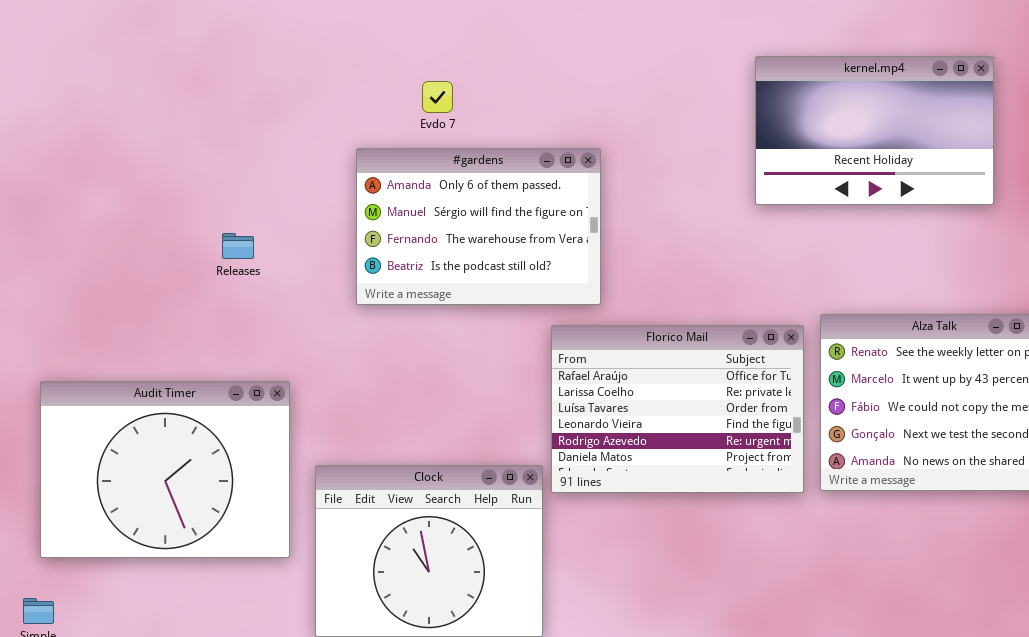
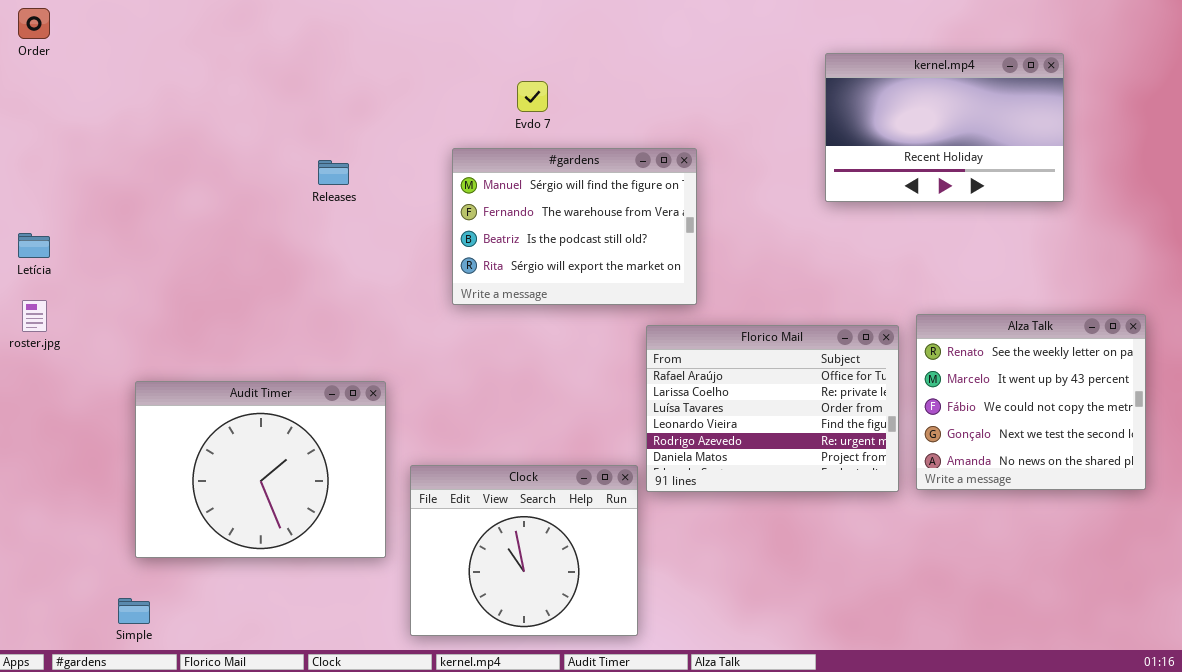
kernel.mp4: [755,56,994,205] -> [825,53,1064,202], moved
#gardens: [356,148,601,305] -> [452,148,697,305], scrolled down 1 row
Releases: [222,233,254,259] -> [318,160,349,185], moved

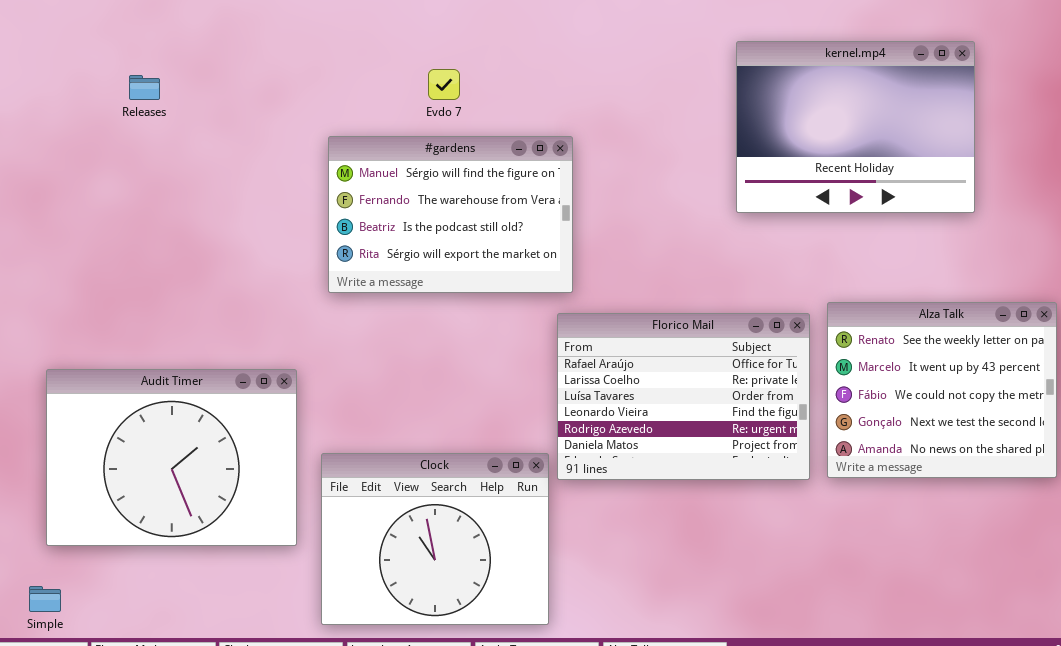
kernel.mp4: [825,53,1064,202] -> [736,41,975,213], resized
#gardens: [452,148,697,305] -> [328,136,573,293], moved
Releases: [318,160,349,185] -> [129,75,160,100], moved

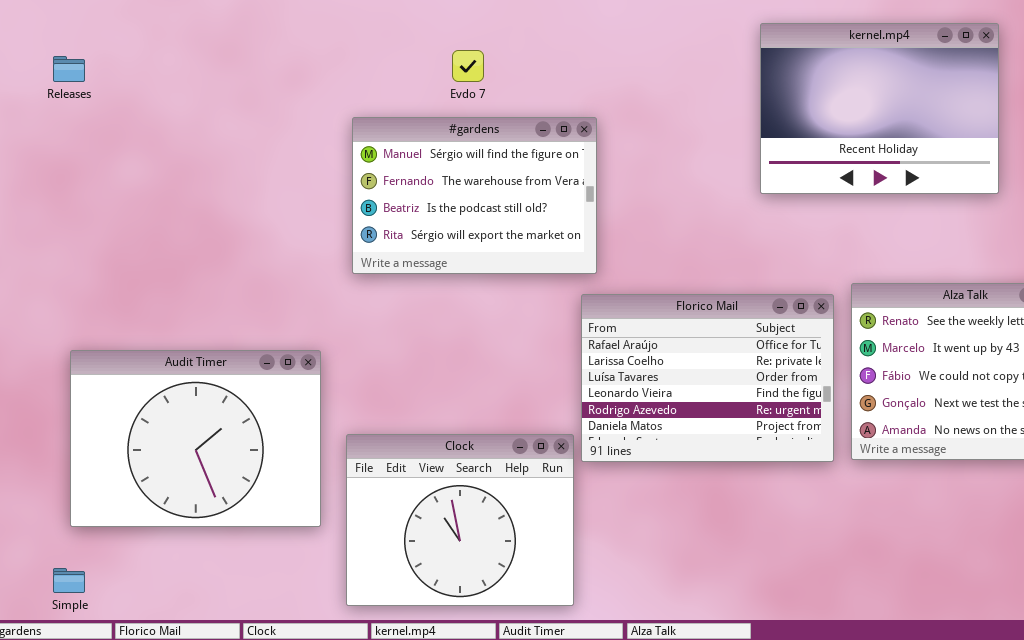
Releases: [129,75,160,100] -> [53,56,85,82], moved

